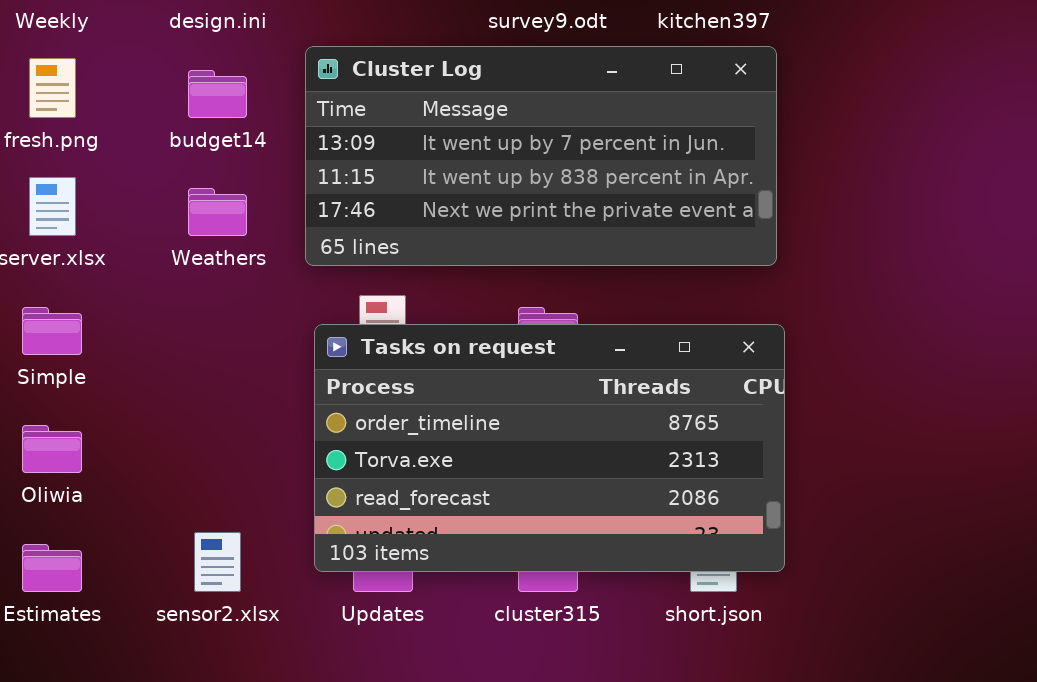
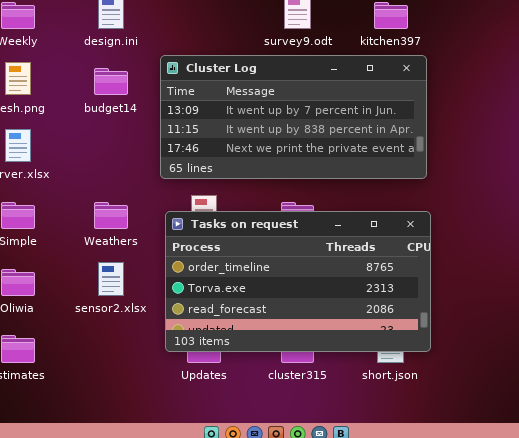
Weathers: [188,188,247,236] -> [94,202,128,229], moved
sensor2.xlsx: [194,532,241,592] -> [98,262,124,296], moved

